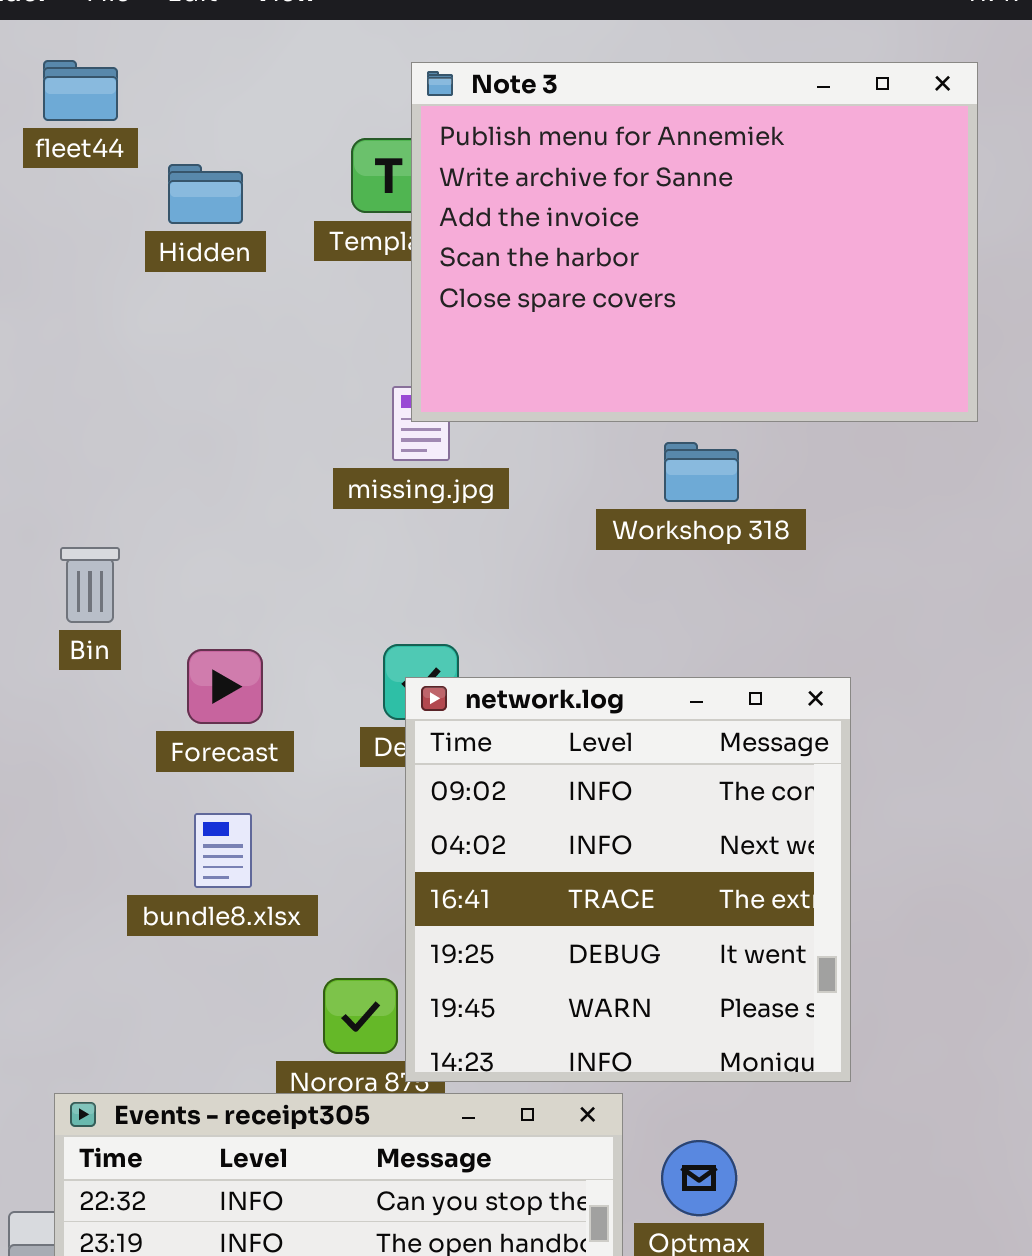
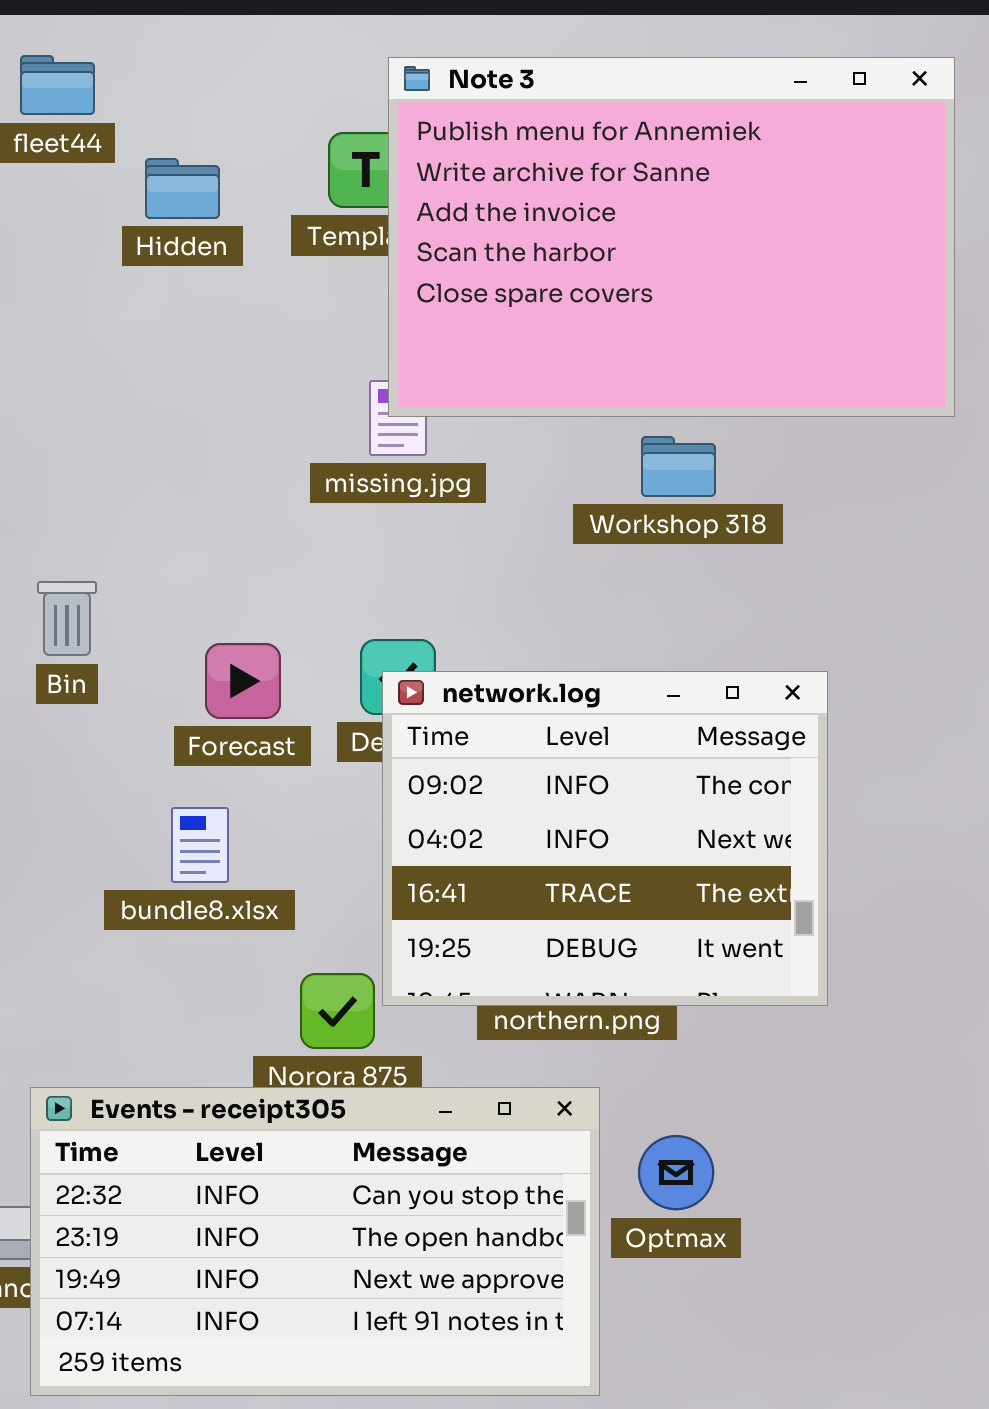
Bin: [60,547,120,623] -> [37,581,97,656], moved
Forecast: [187,649,263,724] -> [205,643,281,719], moved
network.log: [405,677,851,1082] -> [382,671,828,1006], resized

